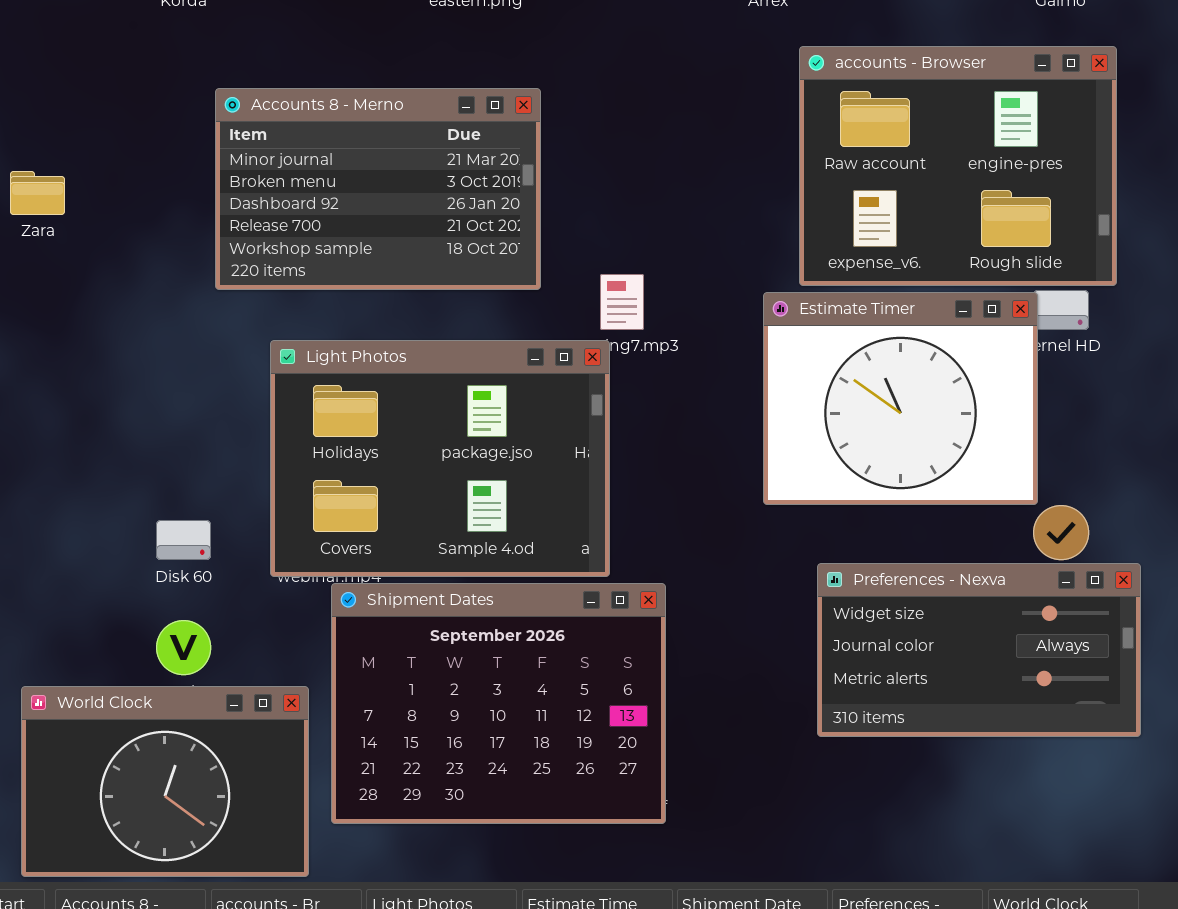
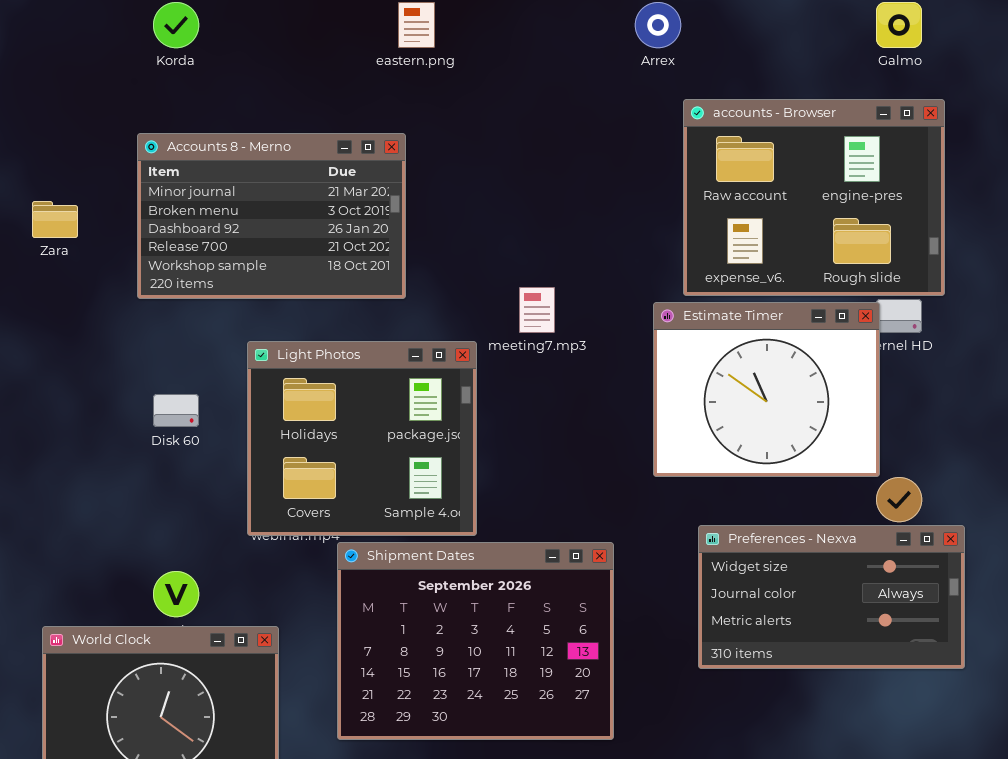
Accounts 8 - Merno: [215,88,541,290] -> [137,133,406,299], moved
Light Photos: [270,340,610,577] -> [247,341,477,536], resized
Disk 60: [156,520,211,560] -> [153,394,199,427], moved
Shipment Dates: [331,583,666,824] -> [337,542,614,740], moved

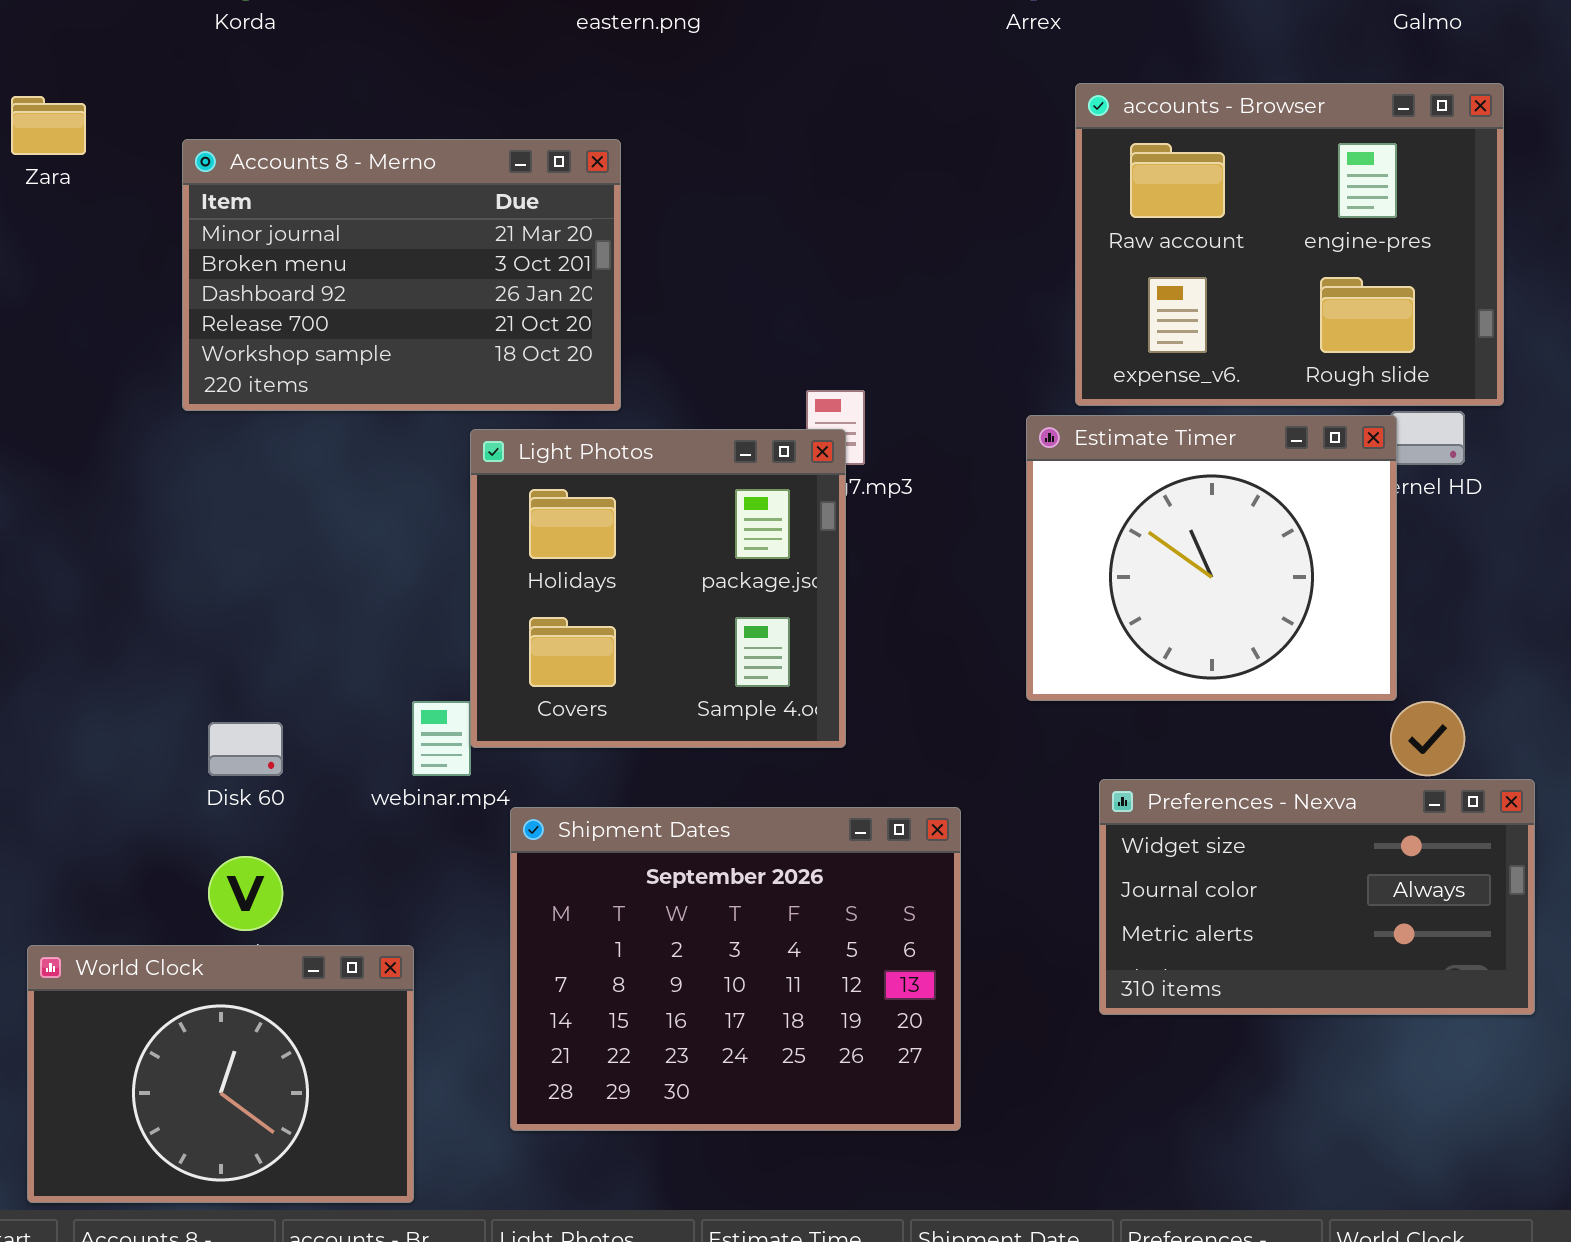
Zara: [32,201,78,238] -> [11,96,86,155], moved
Light Photos: [247,341,477,536] -> [470,429,846,748], moved
Disk 60: [153,394,199,427] -> [208,722,283,776], moved

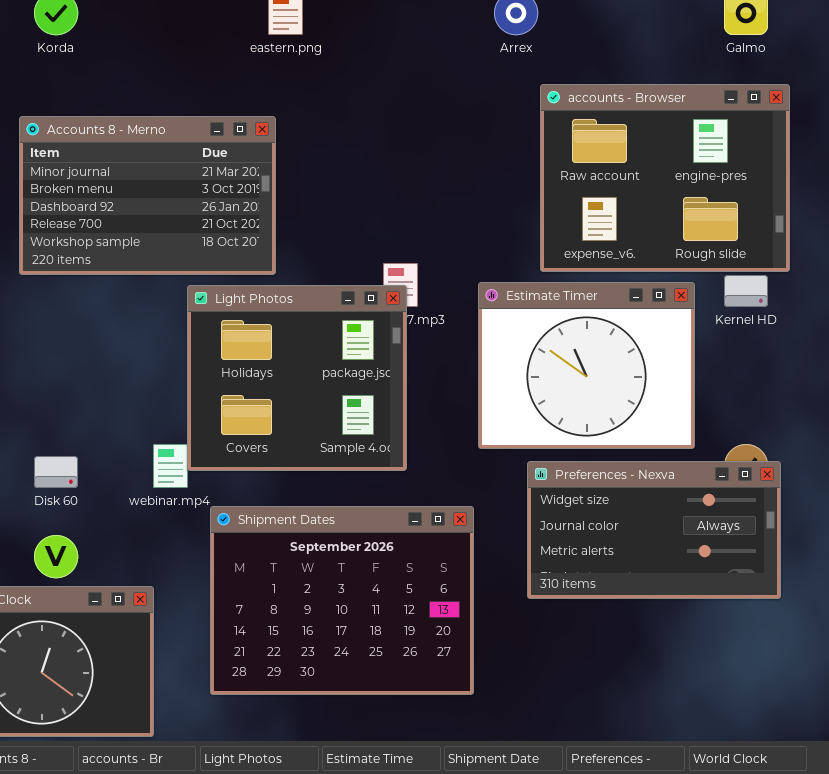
Estimate Timer: [1026,415,1397,701] -> [478,282,695,449], moved
Preferences - Nexva: [1099,779,1535,1015] -> [527,461,781,599], moved

